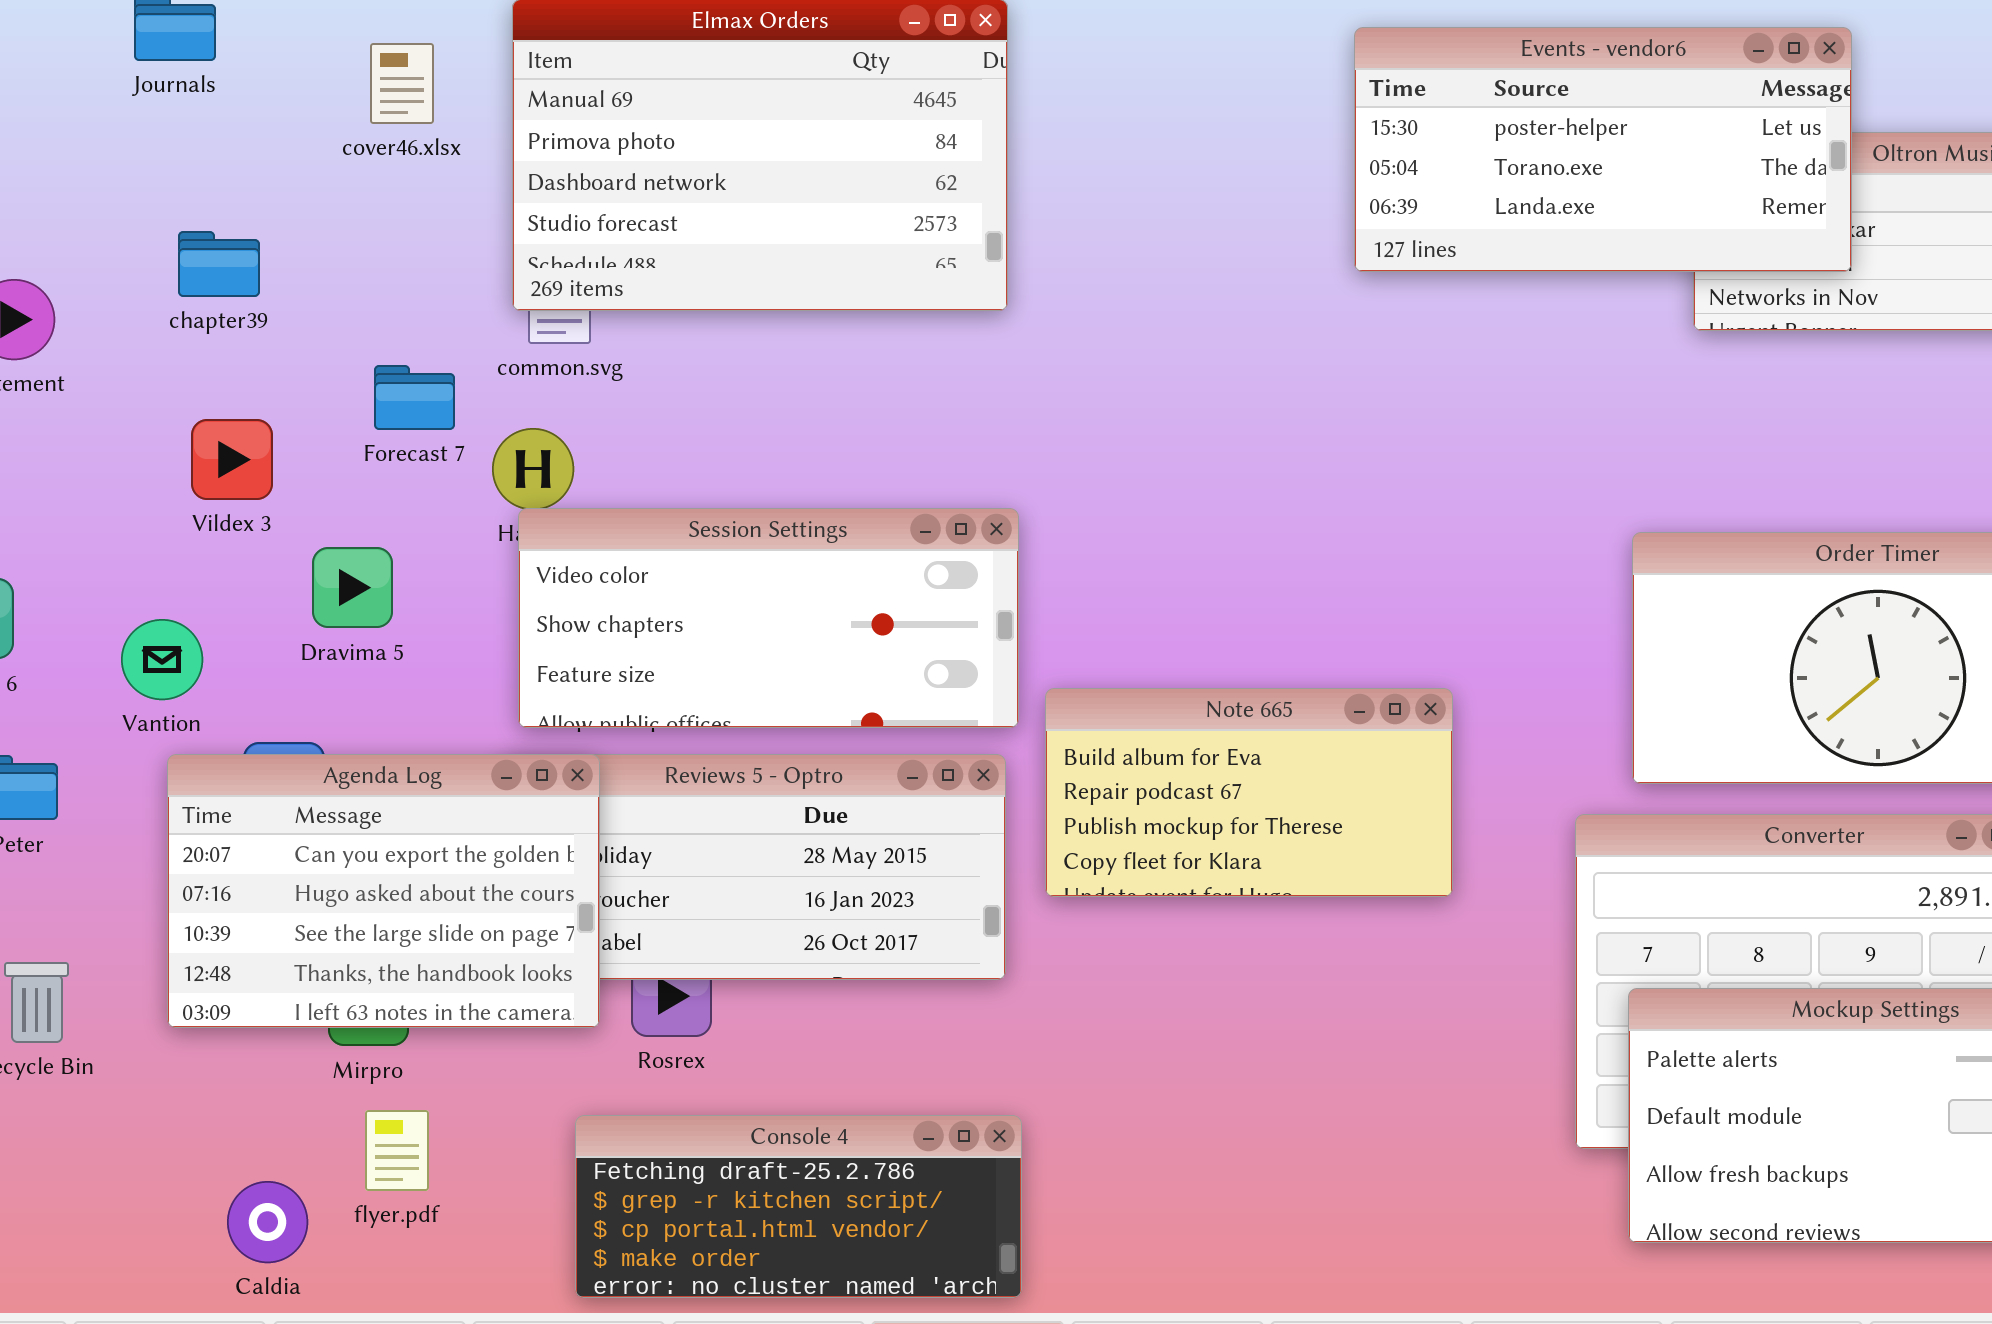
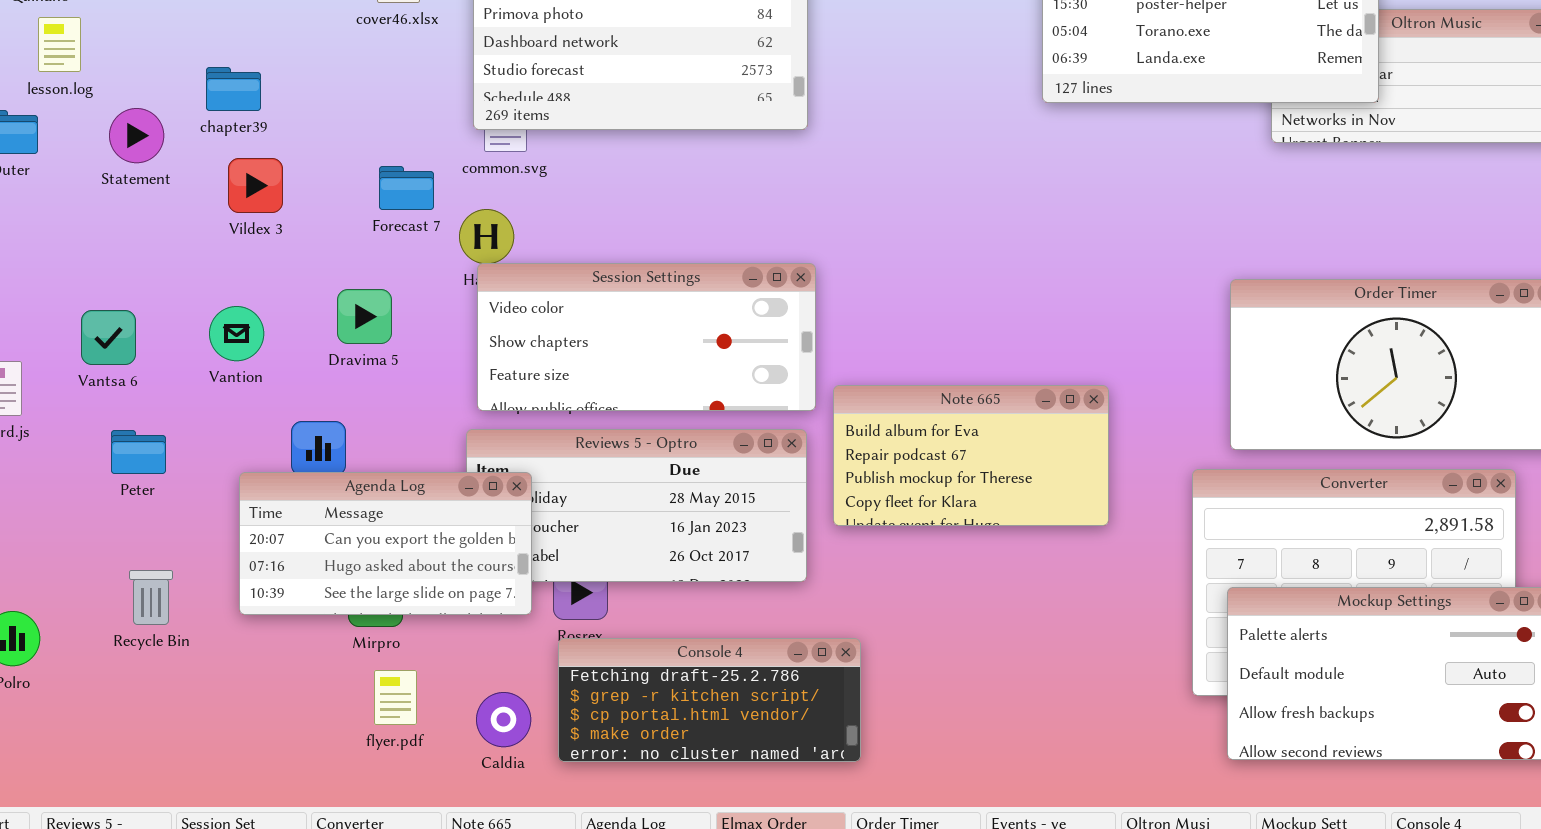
chapter39: [178,231,260,297] -> [206,67,261,111], moved
Vildex 3: [191,419,273,500] -> [228,158,283,213], moved
Vantion: [121,619,203,700] -> [209,306,264,361], moved
Agenda Log: [167,754,600,1028] -> [239,472,532,615], resized
Console 4: [575,1115,1022,1298] -> [558,638,861,762], moved
Caldia: [227,1181,308,1263] -> [476,692,531,747], moved

